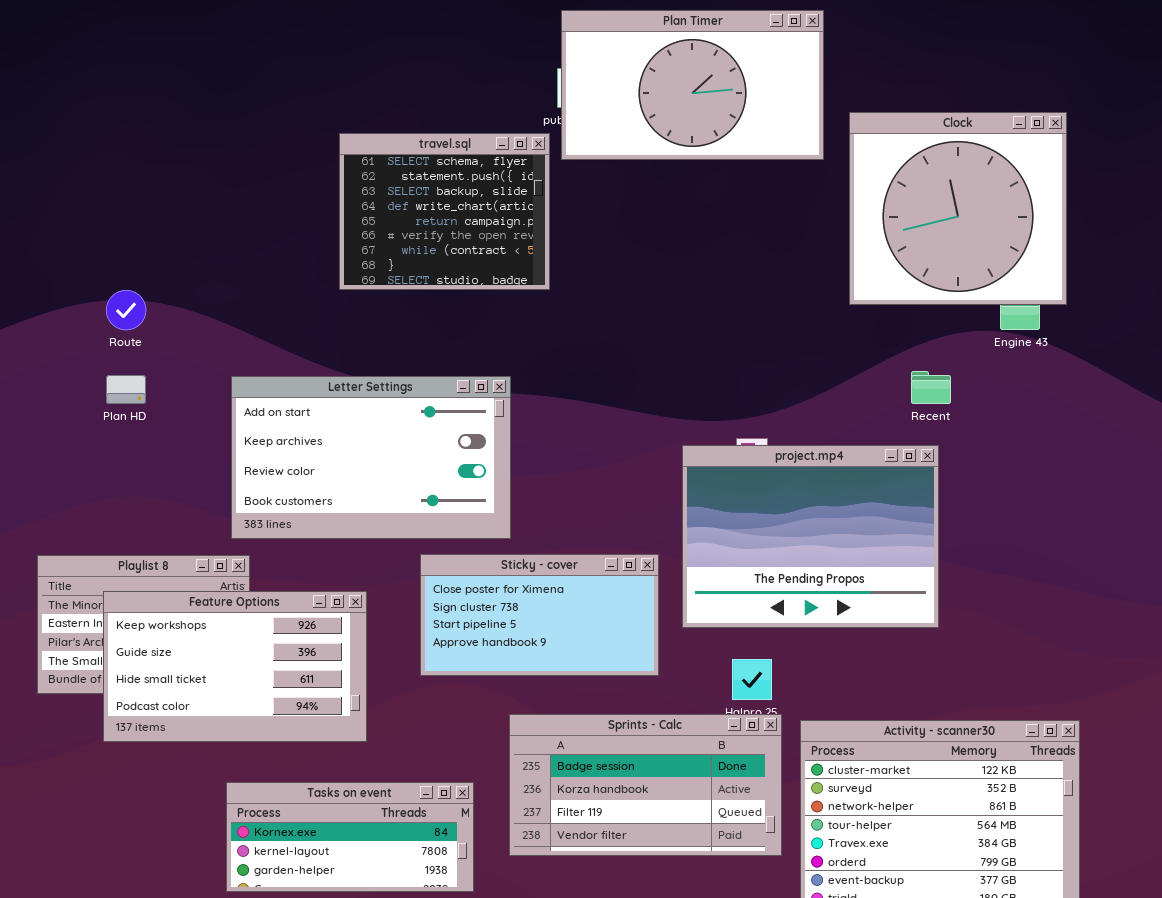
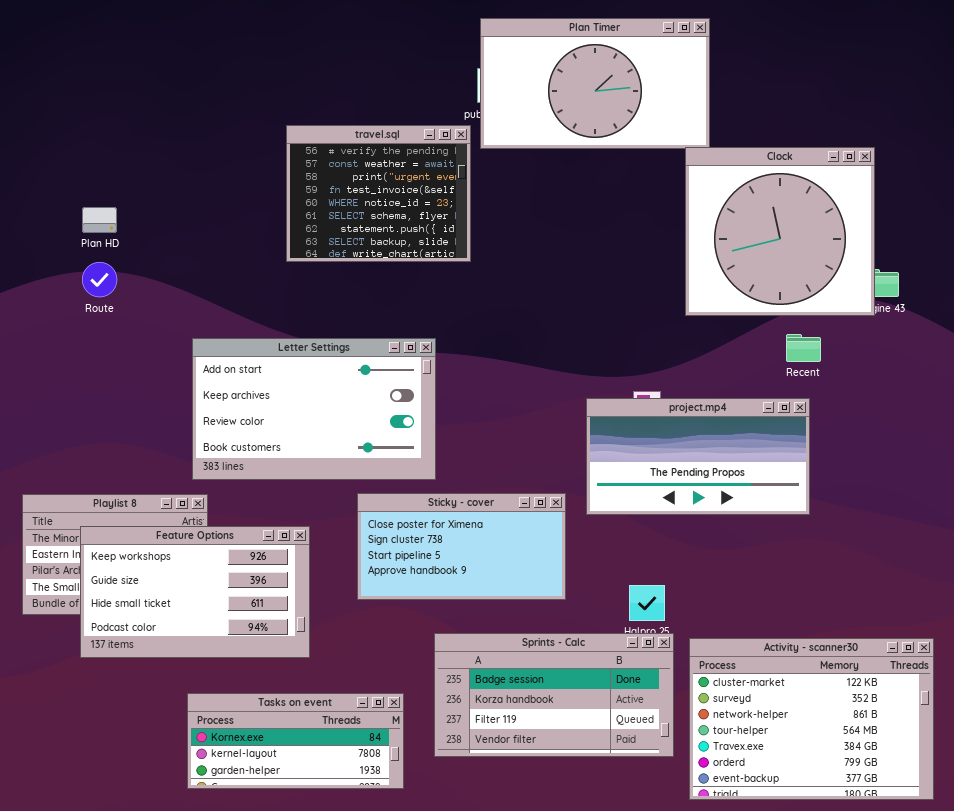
Clock: [849,112,1067,305] -> [685,147,875,316], moved
travel.sql: [339,133,550,290] -> [286,125,471,262], scrolled up 5 rows
Plan HD: [106,375,146,404] -> [82,207,117,233], moved
project.mp4: [682,445,939,628] -> [586,398,810,515], resized

